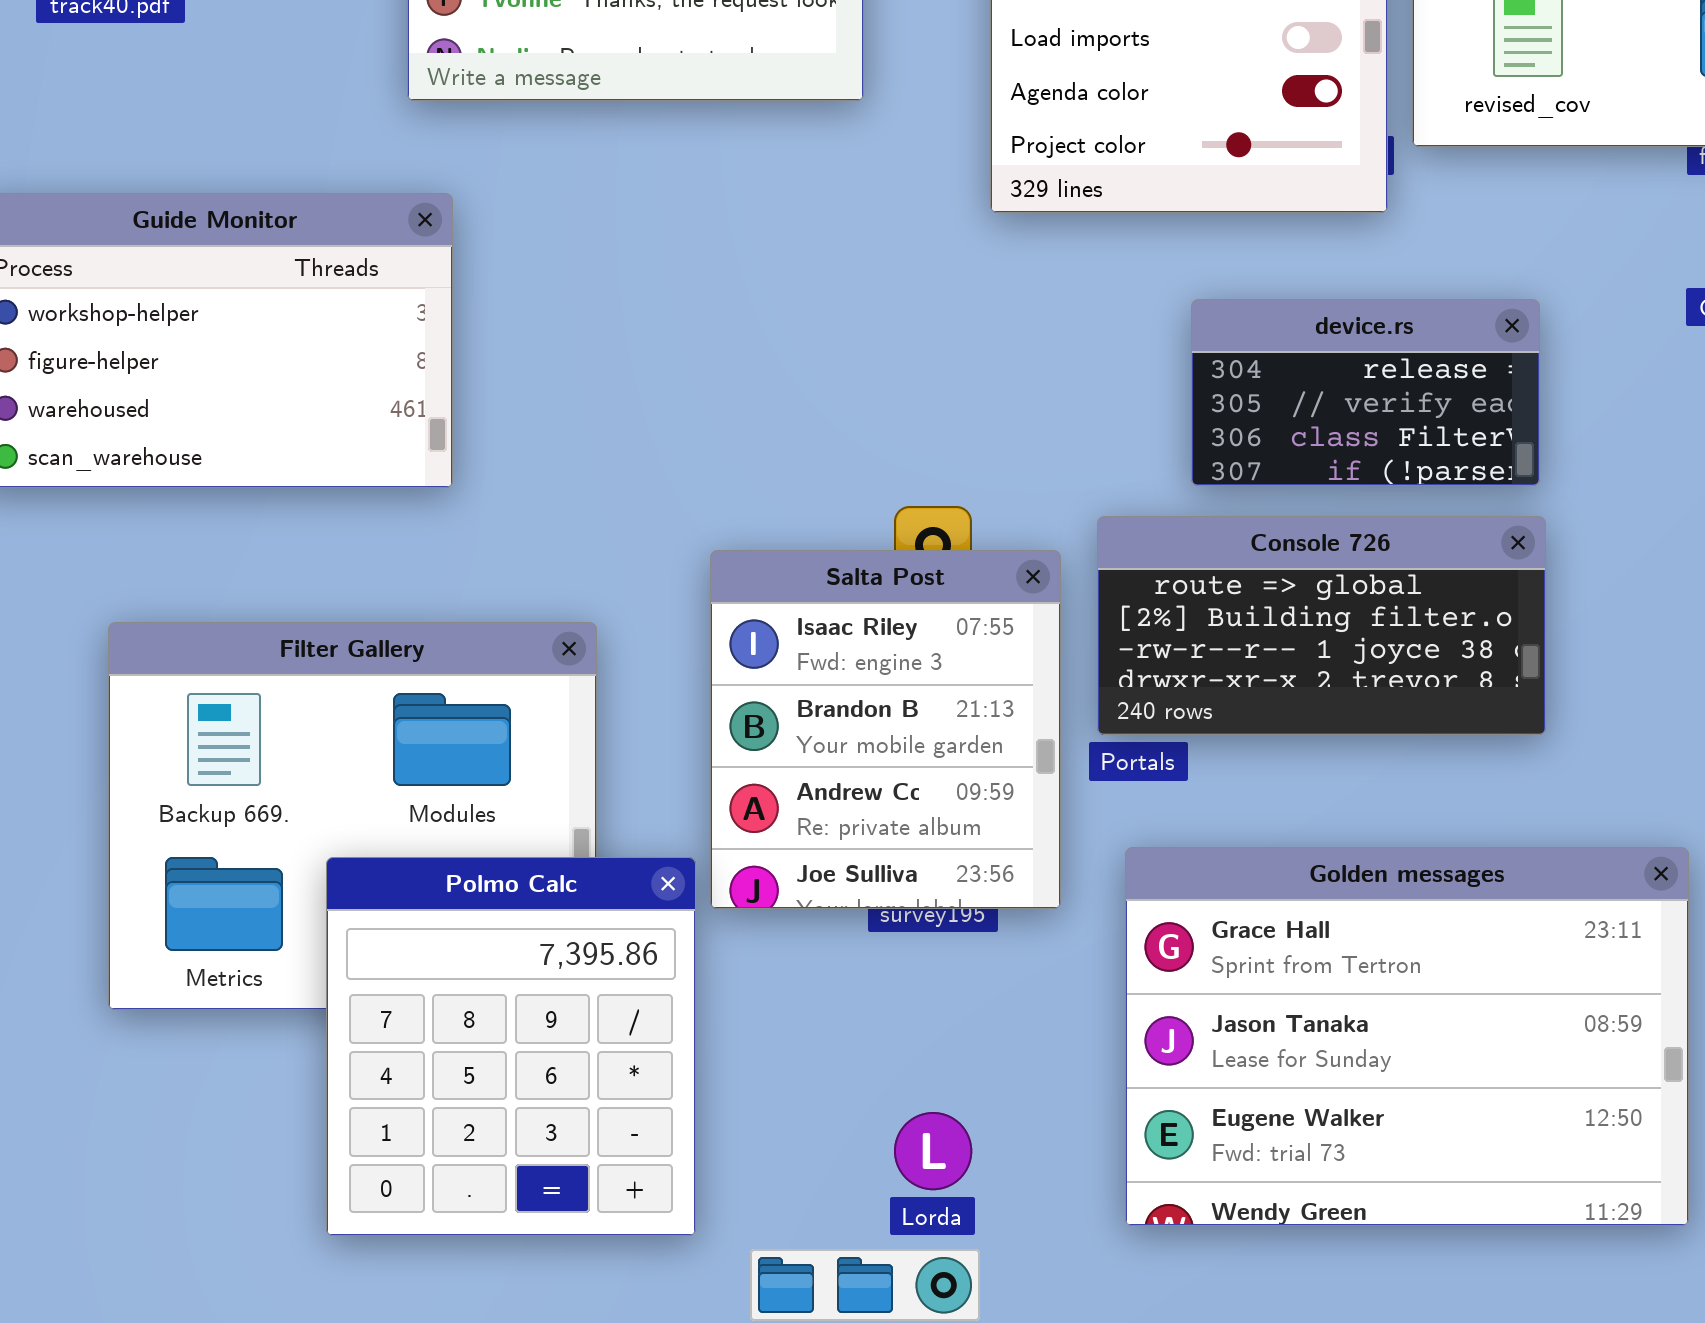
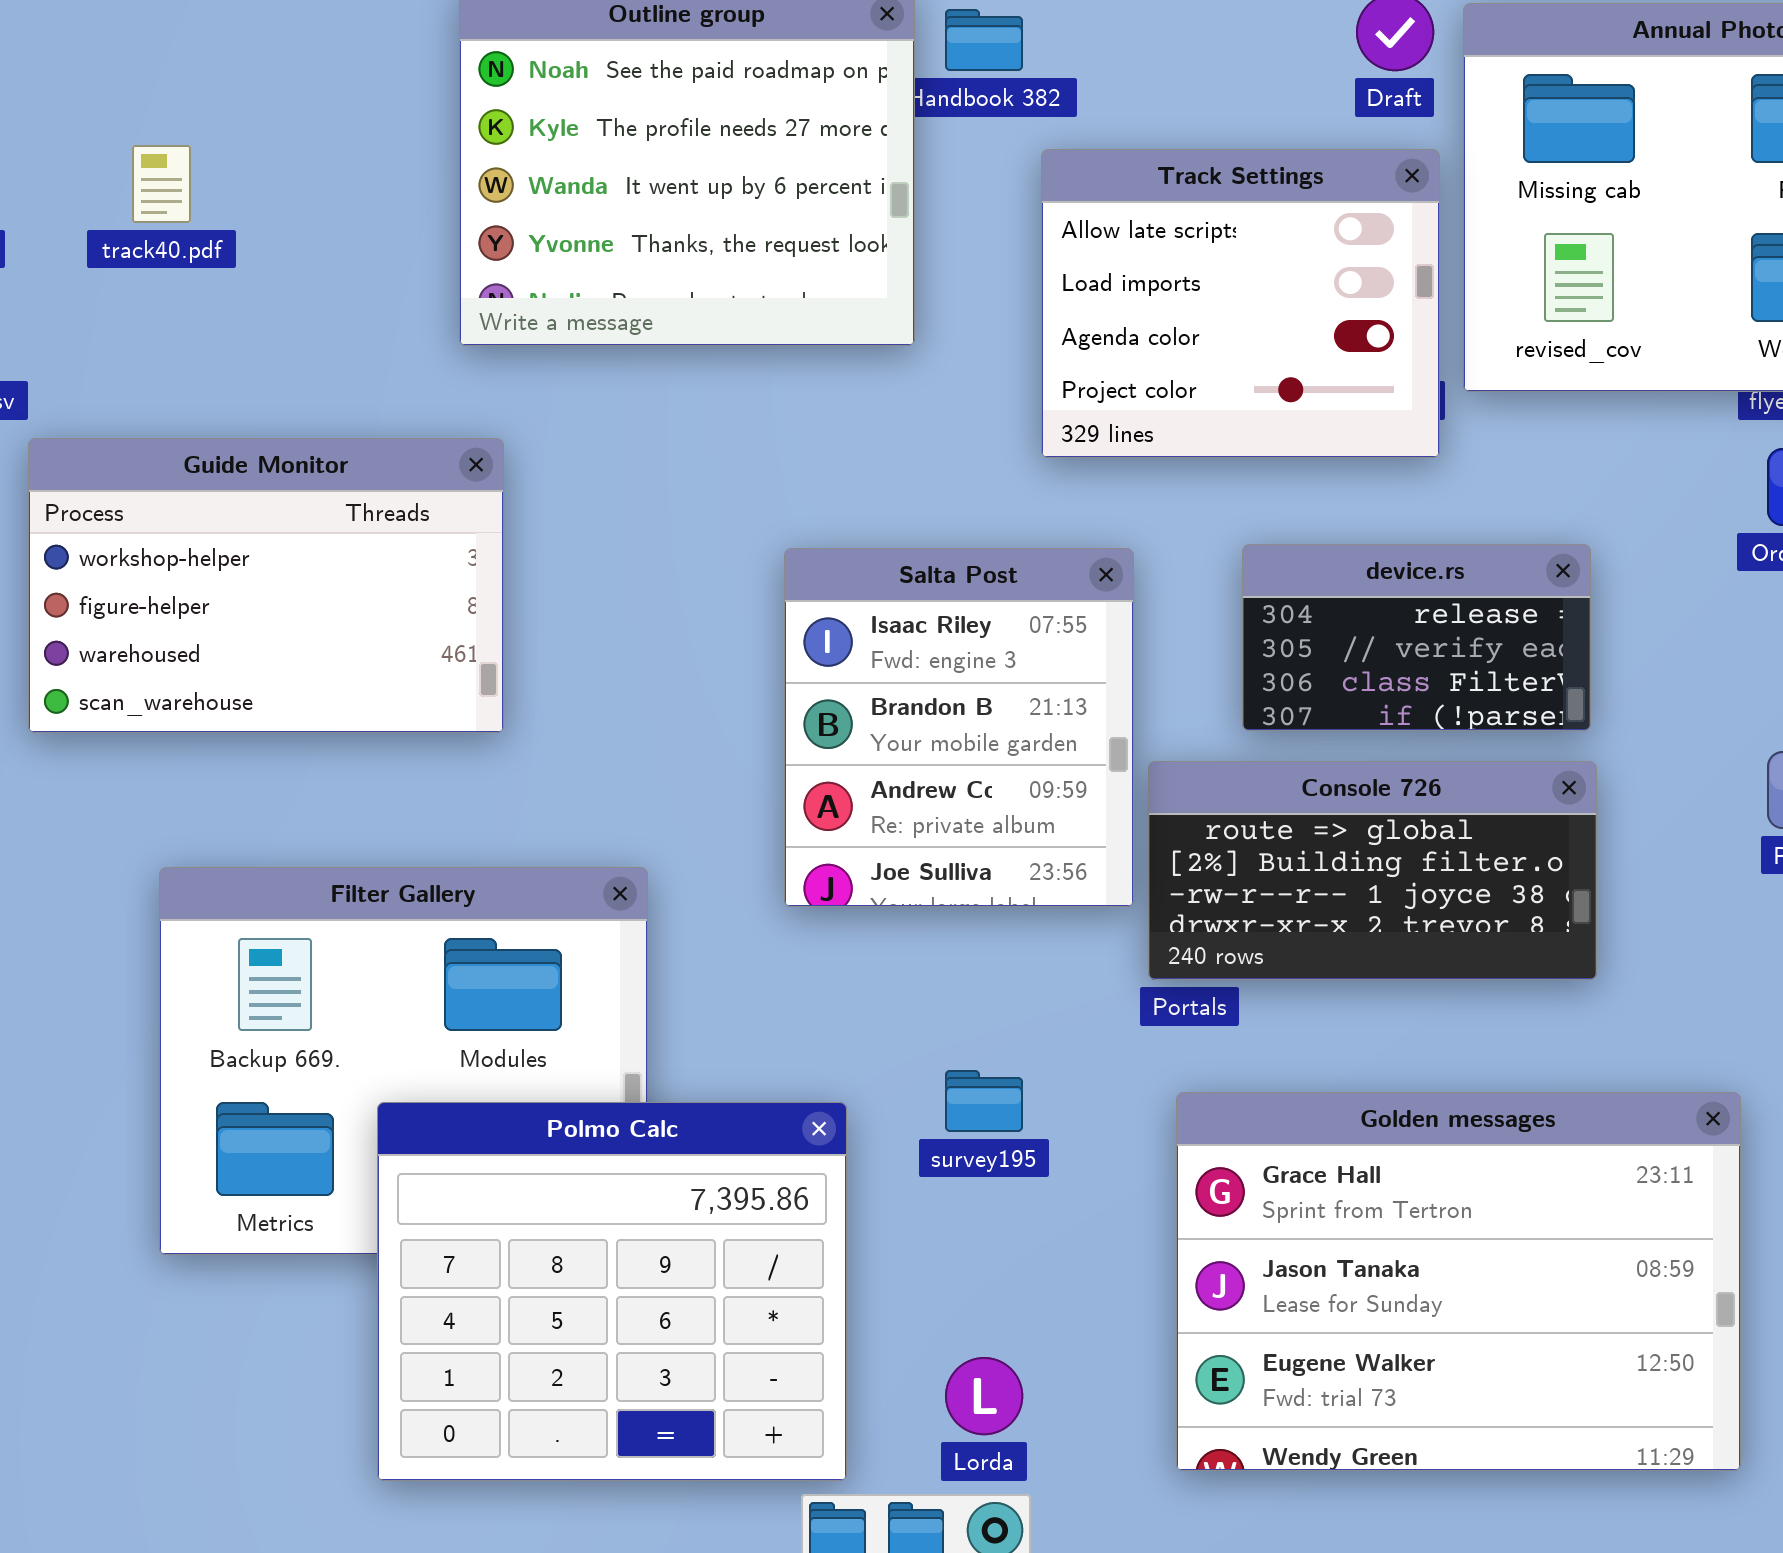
Salta Post: [710,550,1061,909] -> [784,548,1134,907], moved
Polmo Calc: [326,857,696,1236] -> [377,1102,847,1481], resized

